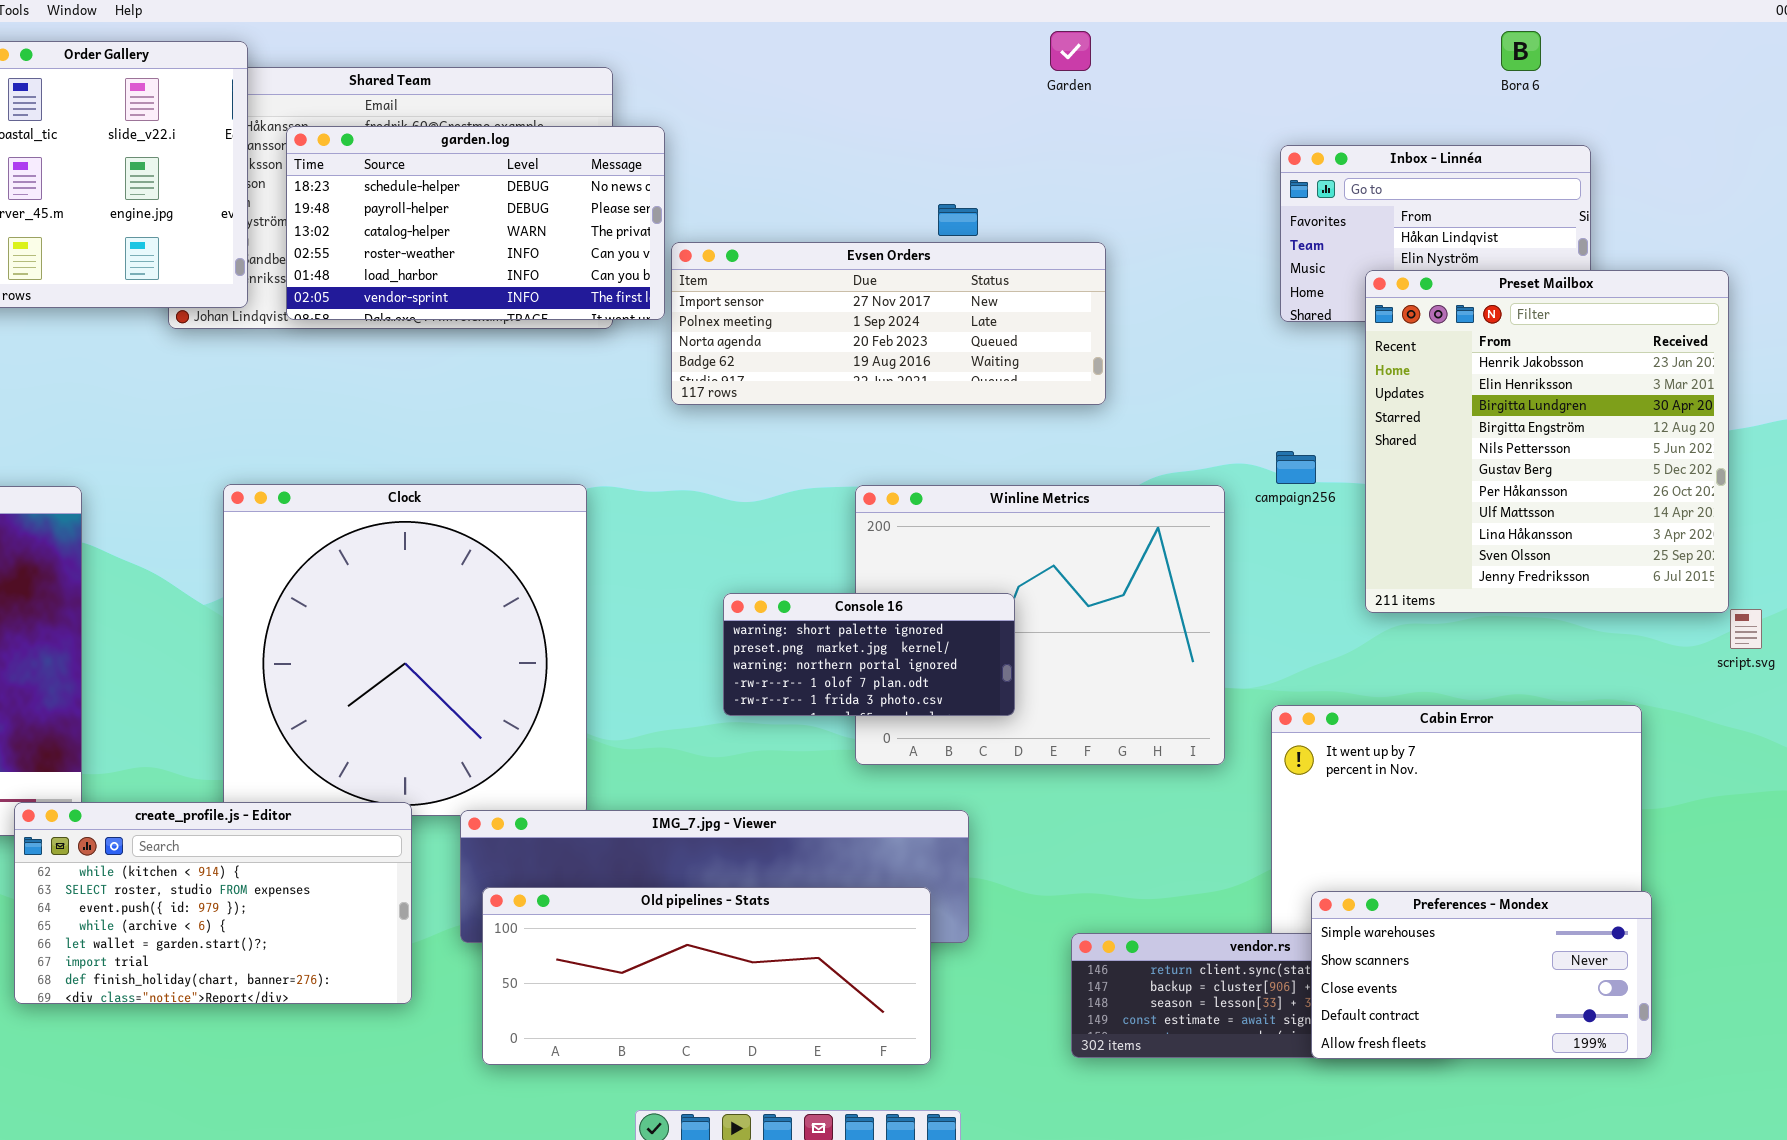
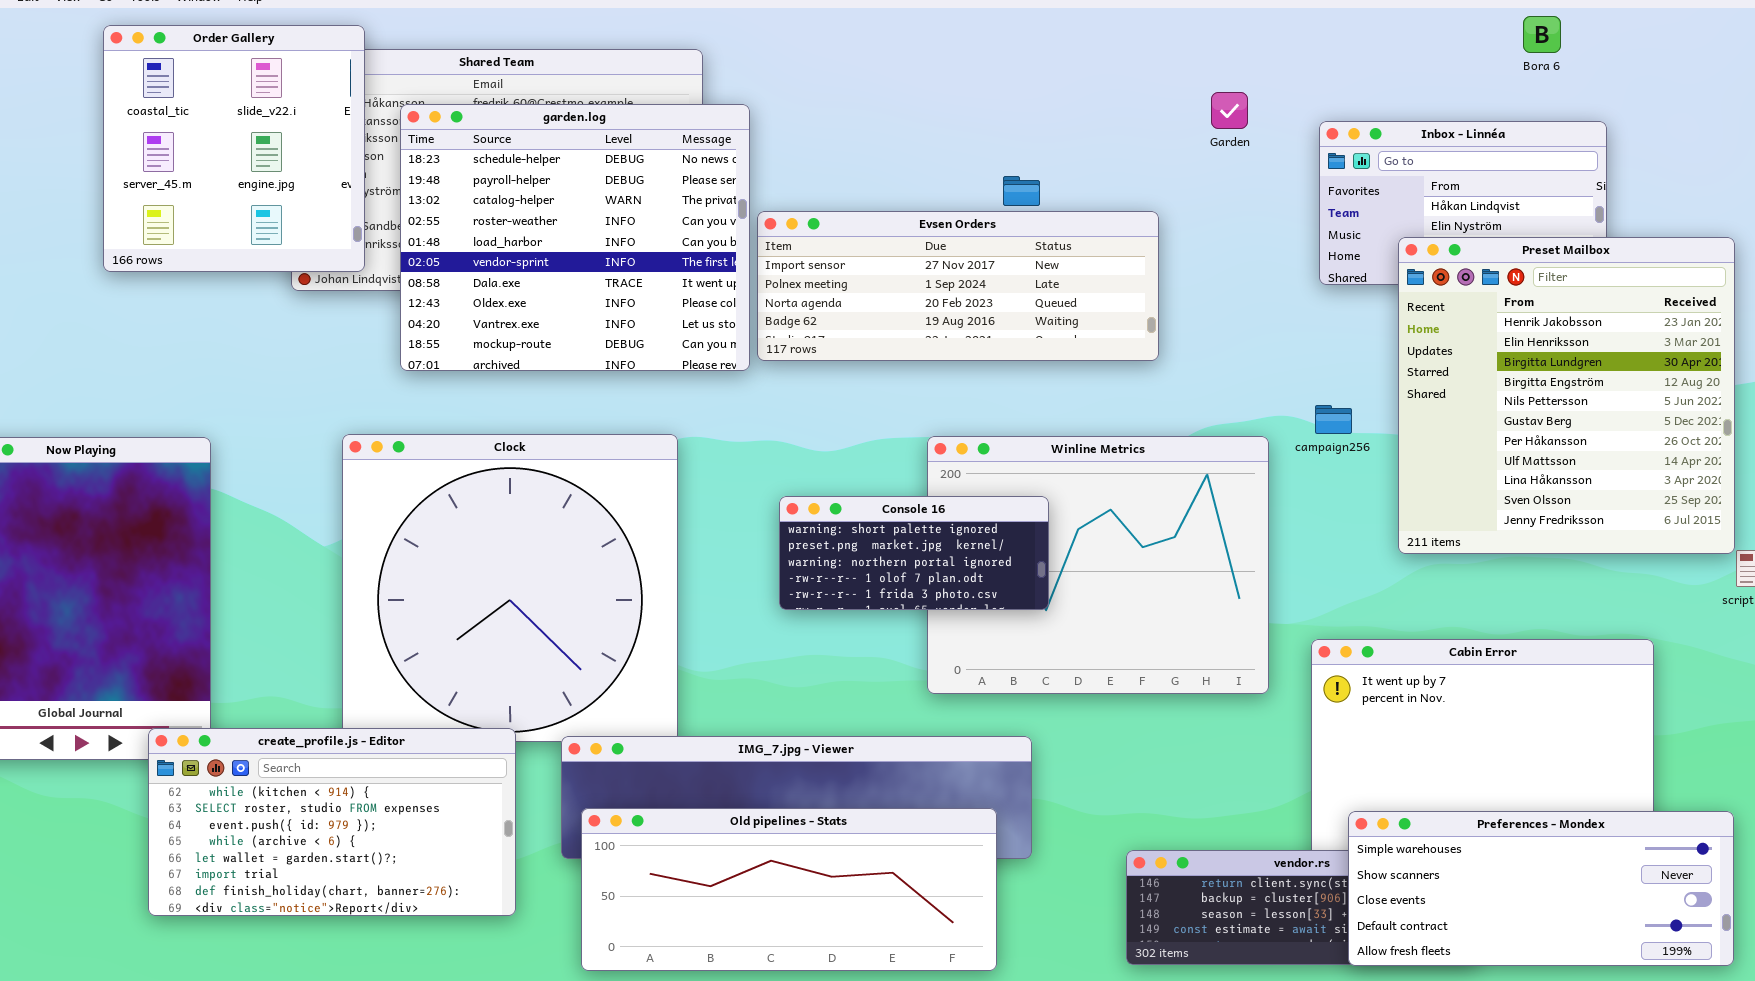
Garden: [1050,31,1091,71] -> [1211,92,1248,129], moved
garden.log: [286,126,665,320] -> [400,104,750,371], resized
Console 16: [723,593,1015,716] -> [779,496,1049,610], moved
Preferences - Mondex: [1311,891,1652,1059] -> [1348,811,1734,966], resized

